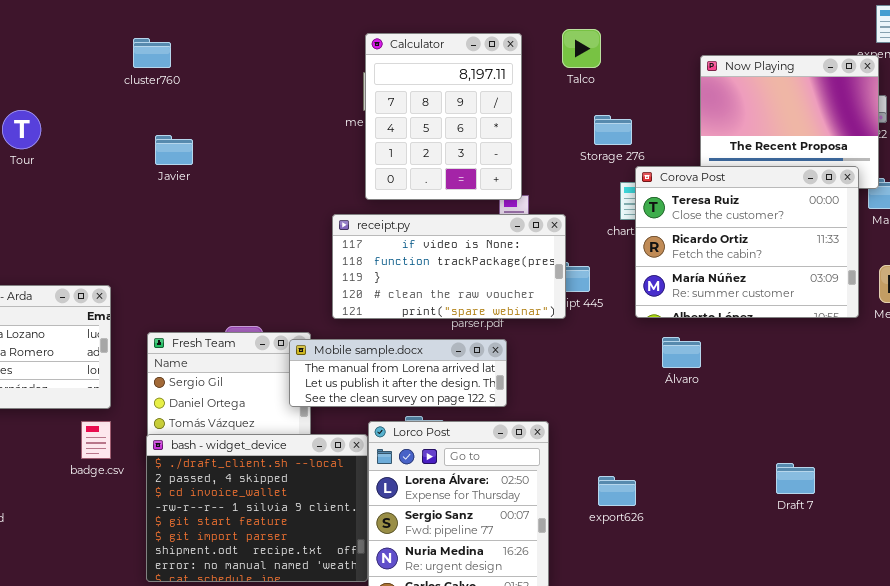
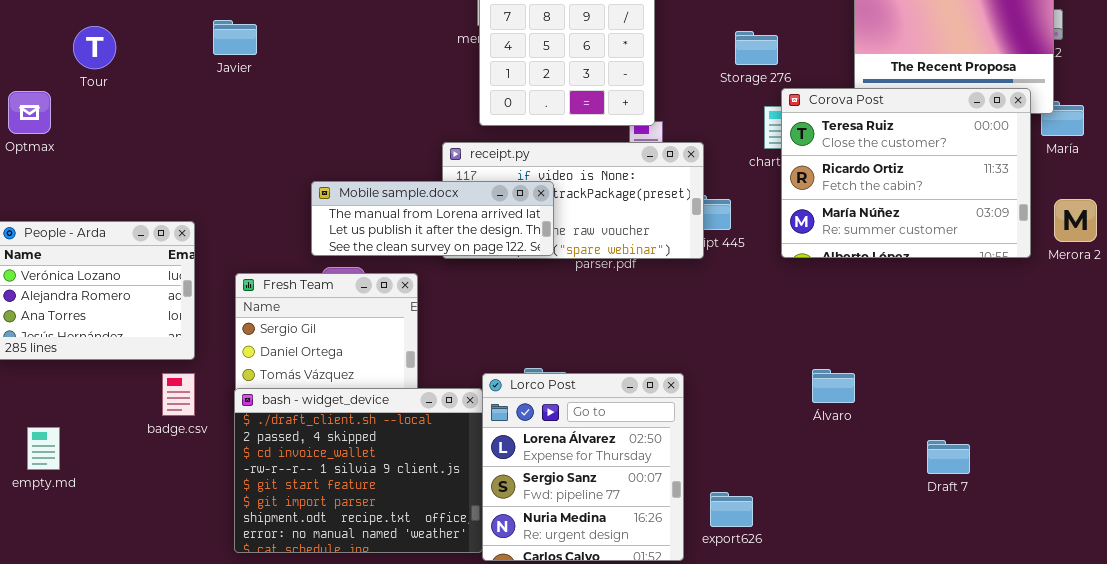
Javier: [155,135,193,165] -> [213,20,257,55], moved
Álvaro: [662,337,701,368] -> [812,369,855,403], moved
Mobile sample.docx: [289,339,507,407] -> [311,181,554,256], moved
Draft 7: [776,463,815,494] -> [927,440,970,474], moved
export626: [598,476,636,506] -> [710,492,753,527], moved

